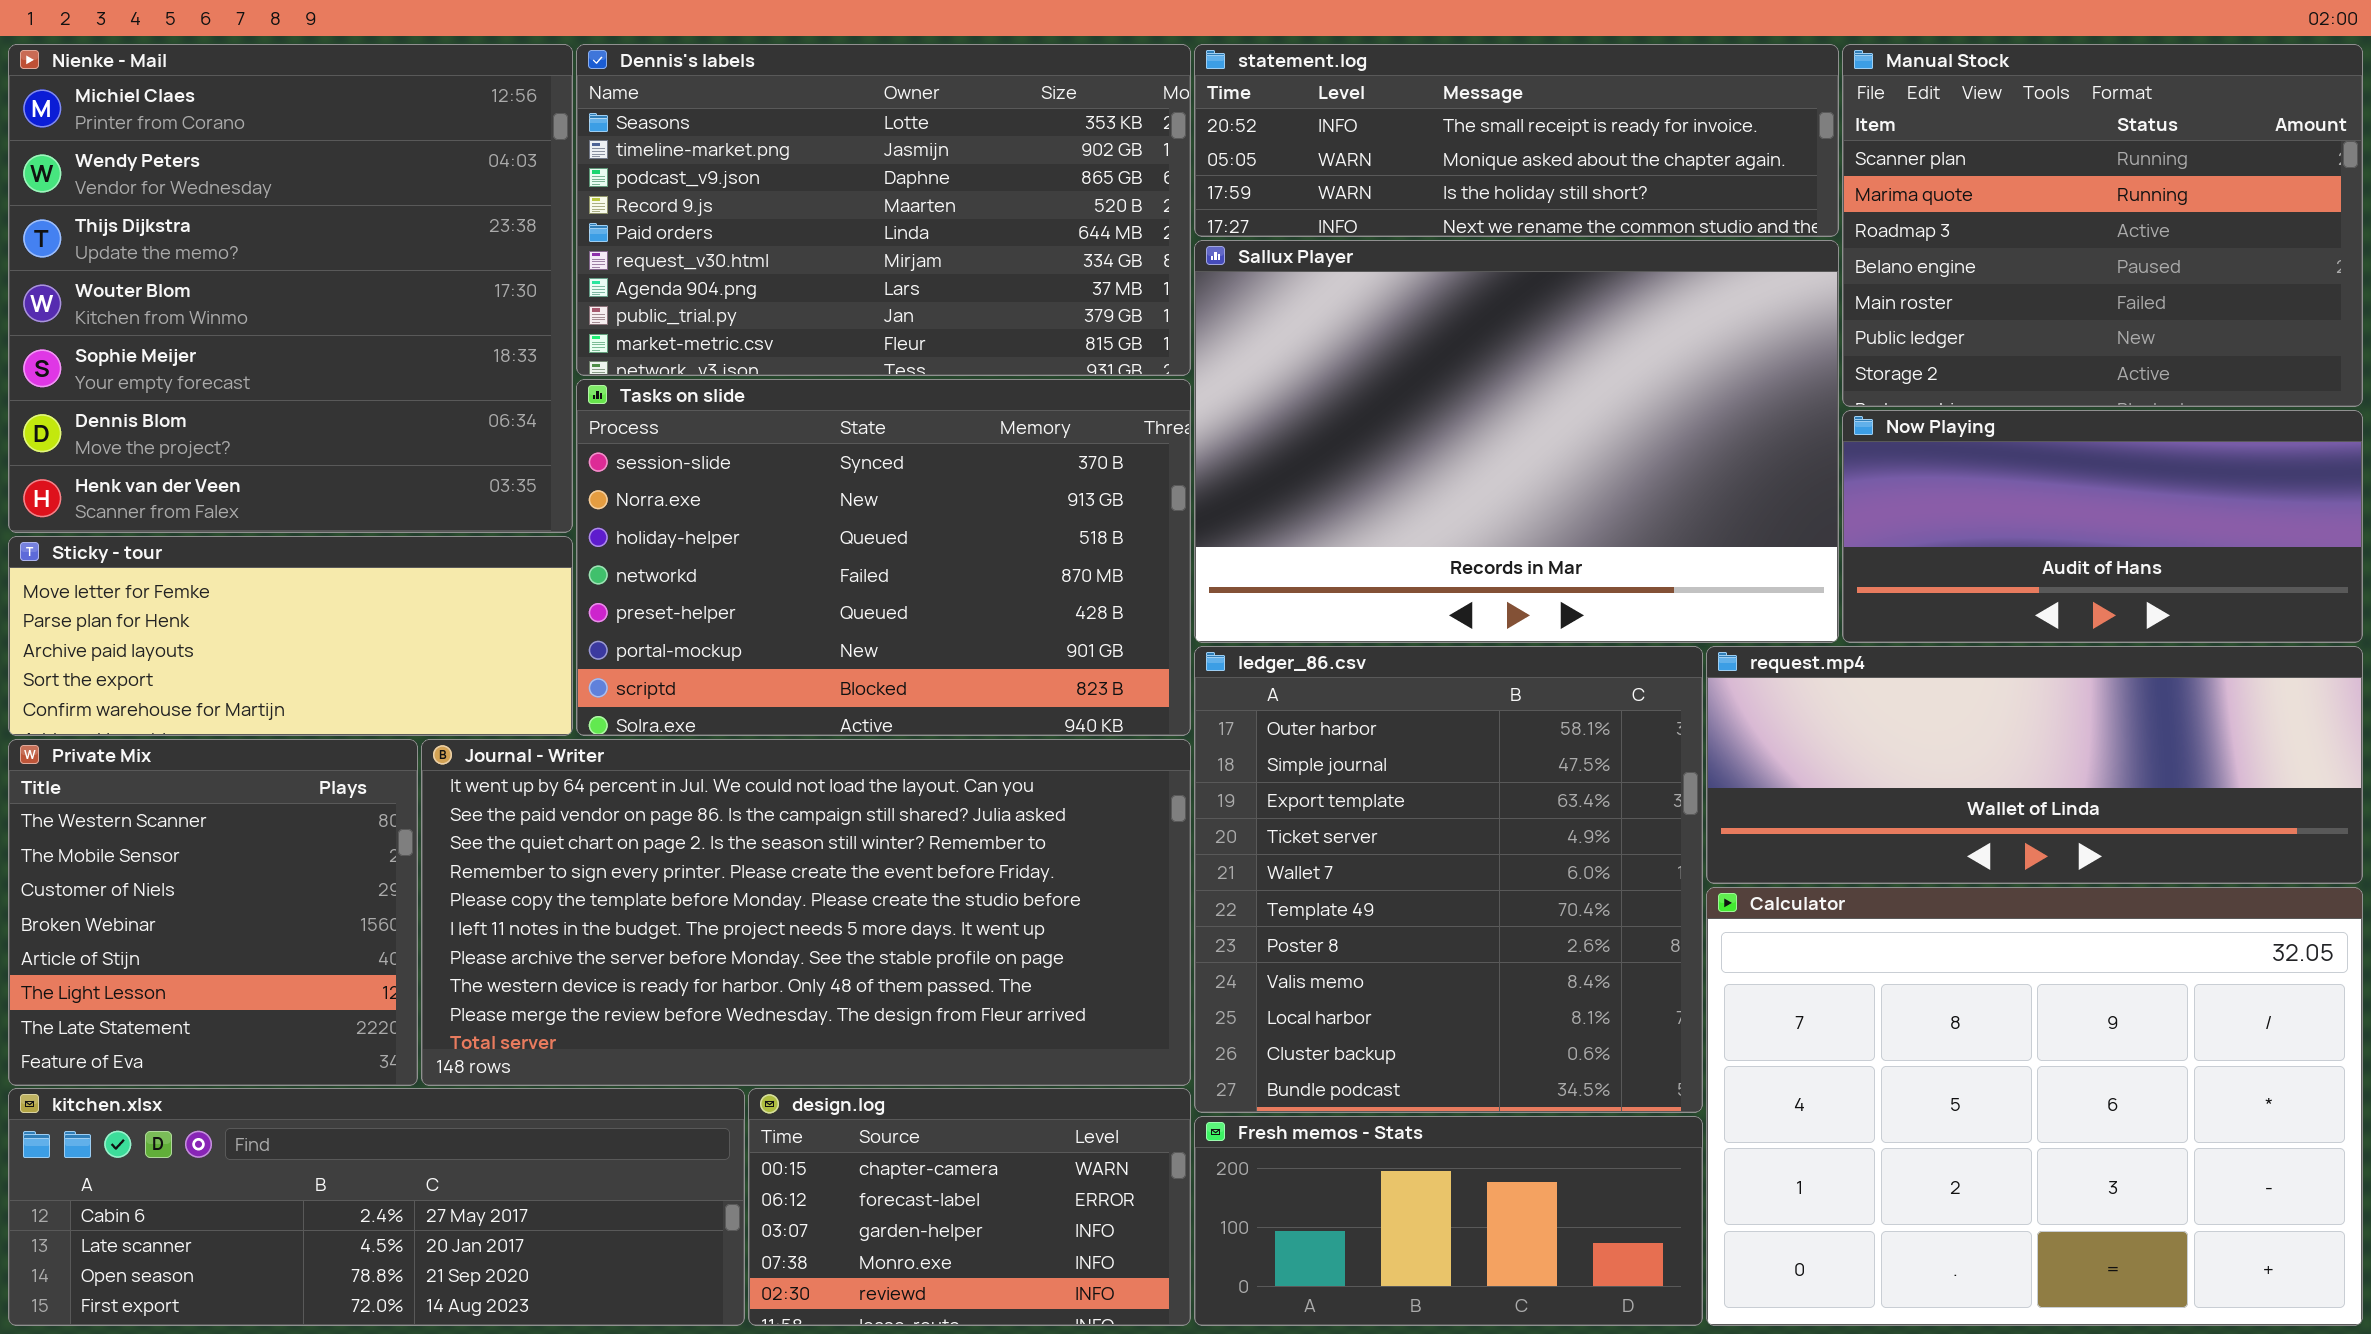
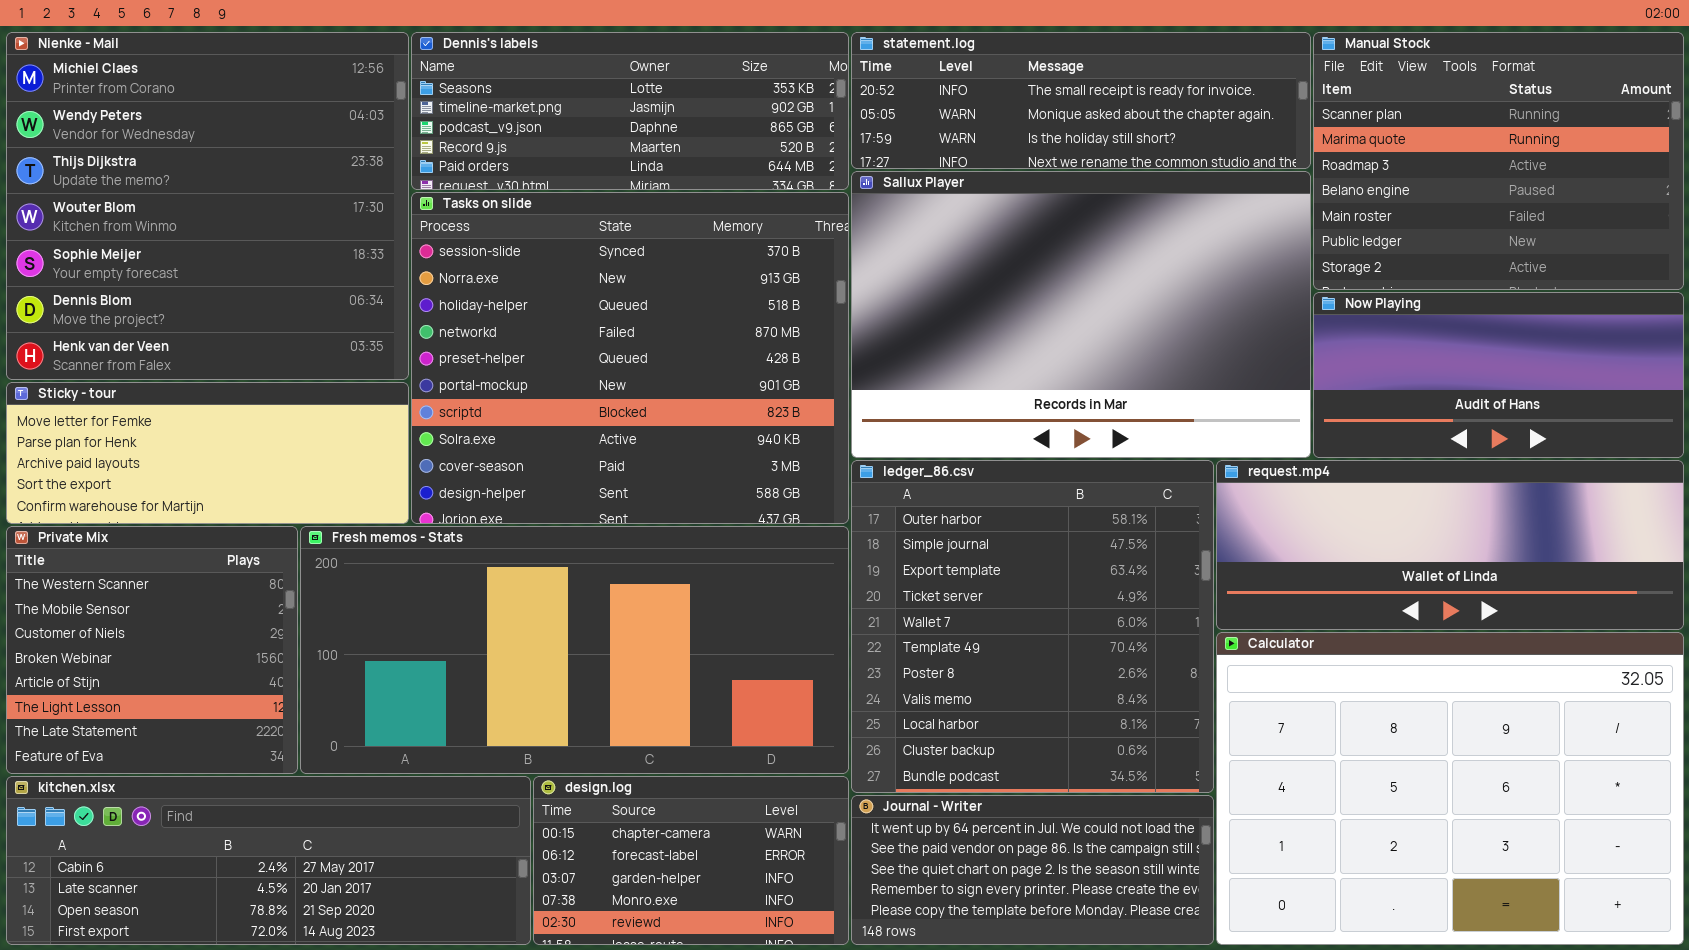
Dennis's labels: [576,44,1191,376] -> [411,32,849,190], resized
Tasks on slide: [576,379,1191,736] -> [411,192,849,524], resized
Journal - Writer: [421,739,1191,1086] -> [851,795,1214,945], moved, resized
Fresh memos - Stats: [1194,1116,1703,1326] -> [300,526,849,774], moved, resized

